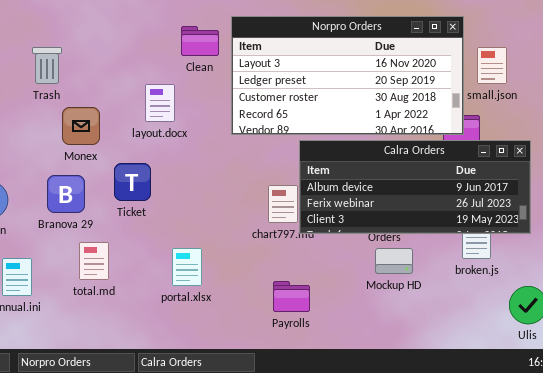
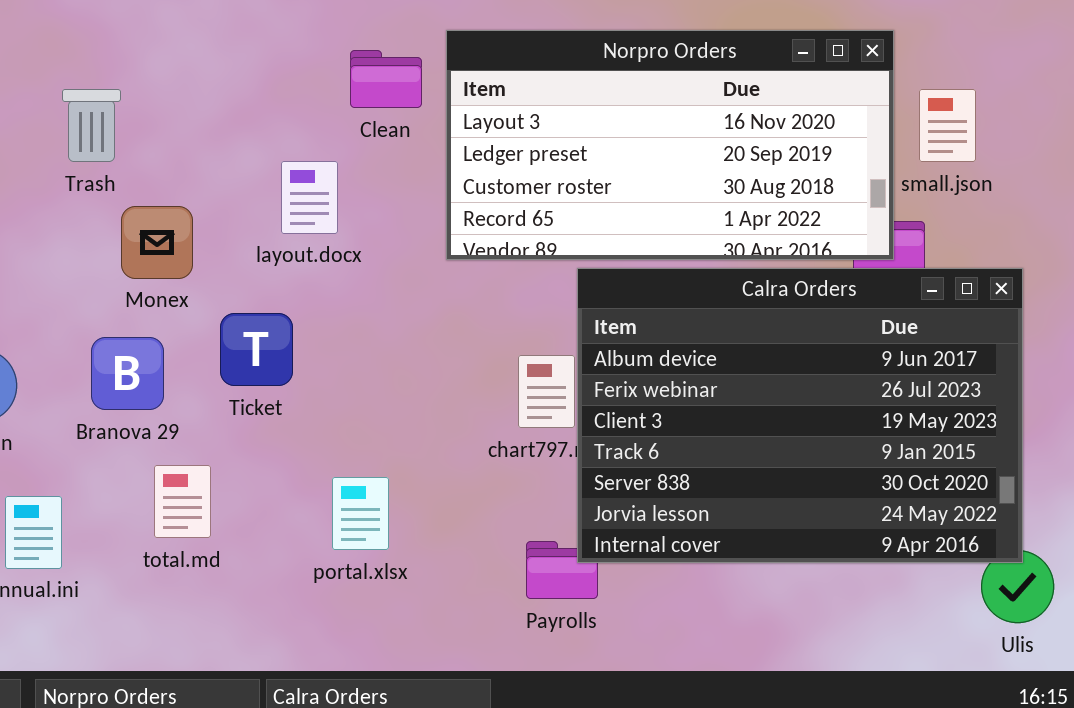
Calra Orders: [299,140,531,234] -> [577,268,1023,563], resized

